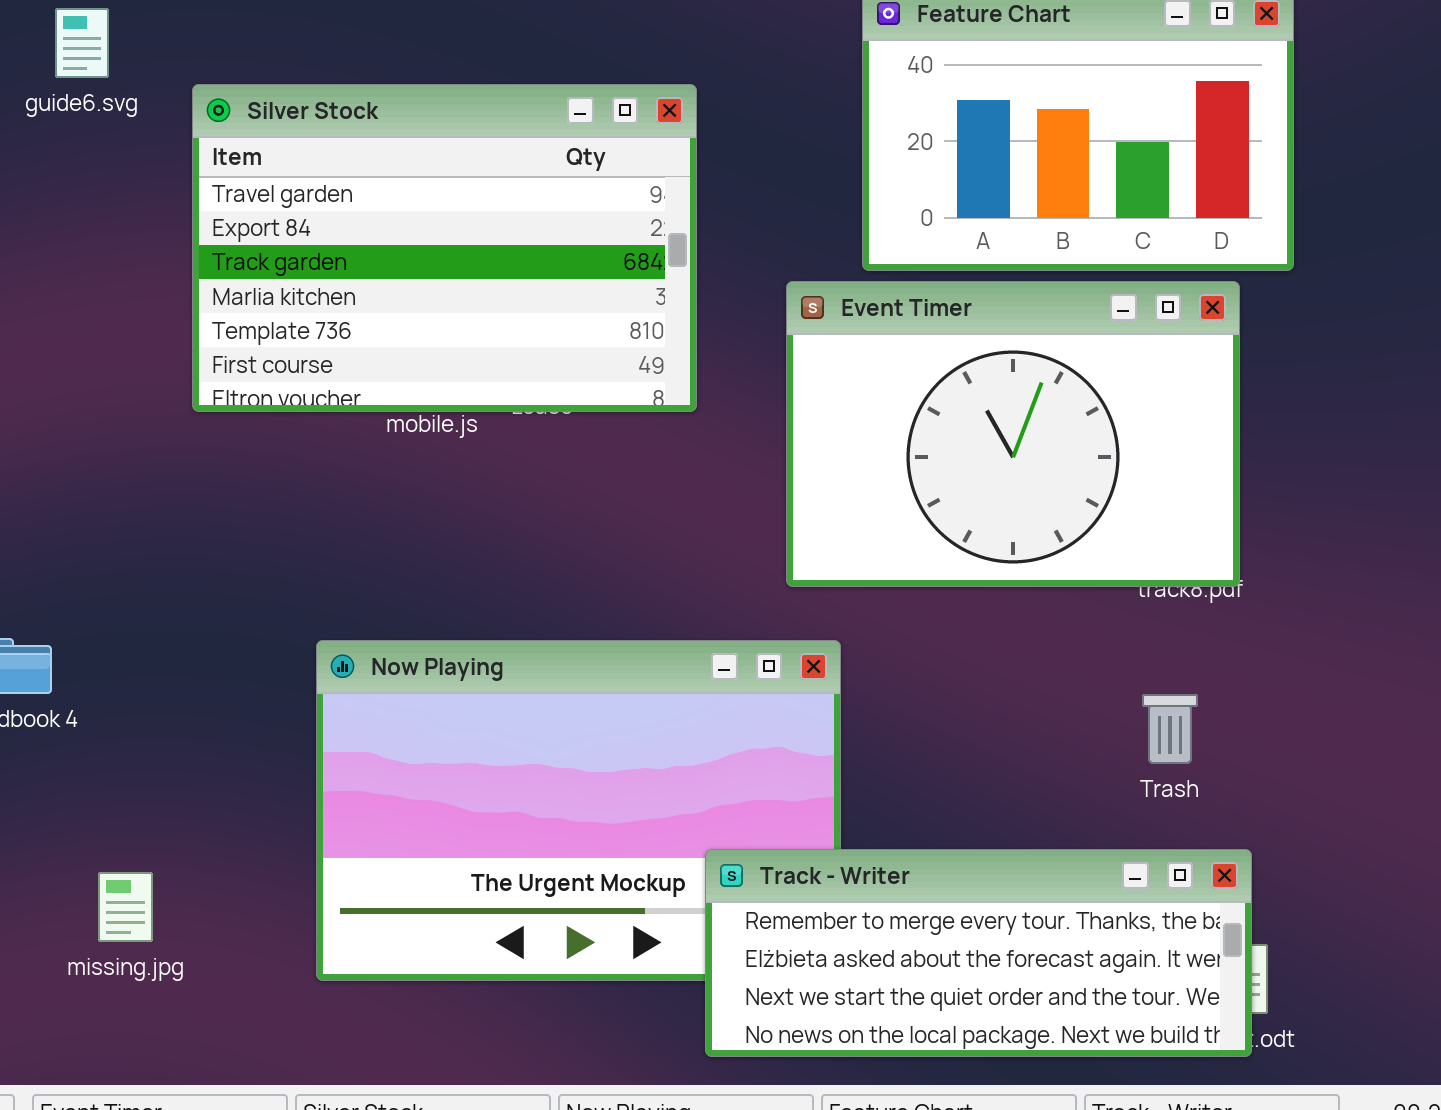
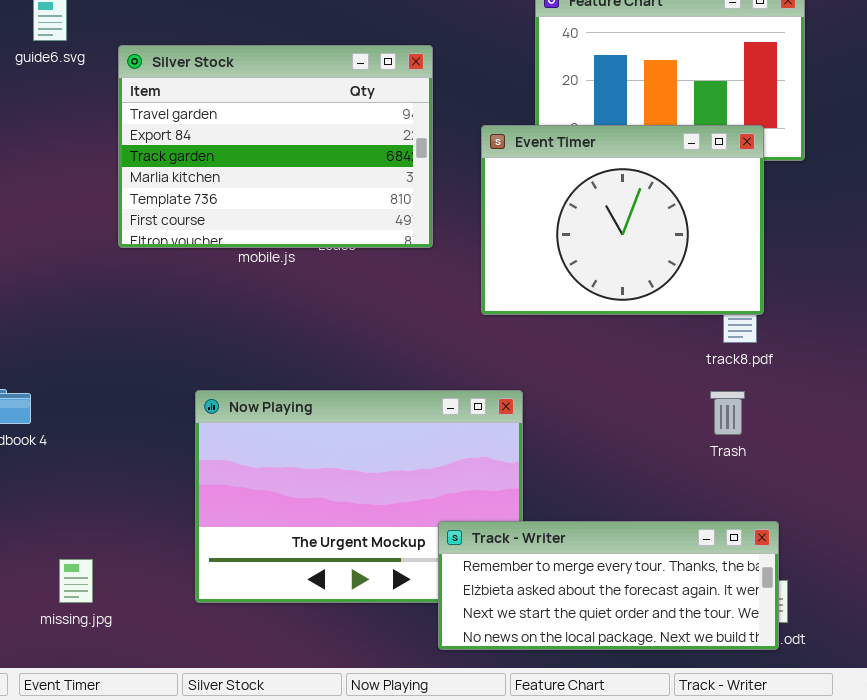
Event Timer: [786,281,1240,587] -> [481,125,764,315], moved
Trash: [1142,694,1198,764] -> [710,391,745,435], moved
missing.jpg: [98,872,153,942] -> [59,559,93,603], moved

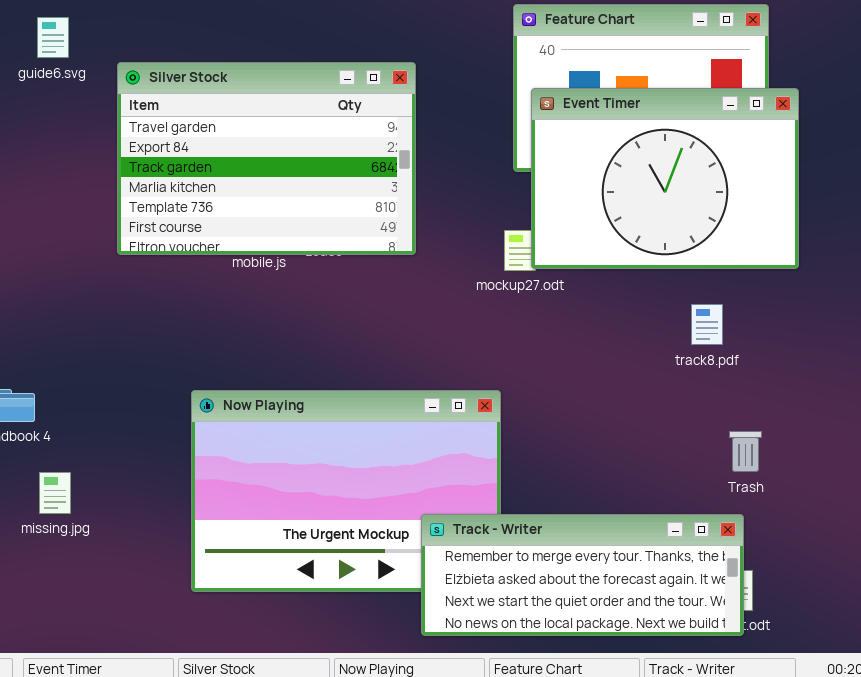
Event Timer: [481,125,764,315] -> [531,88,799,269], moved
Trash: [710,391,745,435] -> [729,431,762,472], moved
missing.jpg: [59,559,93,603] -> [39,472,71,514], moved

